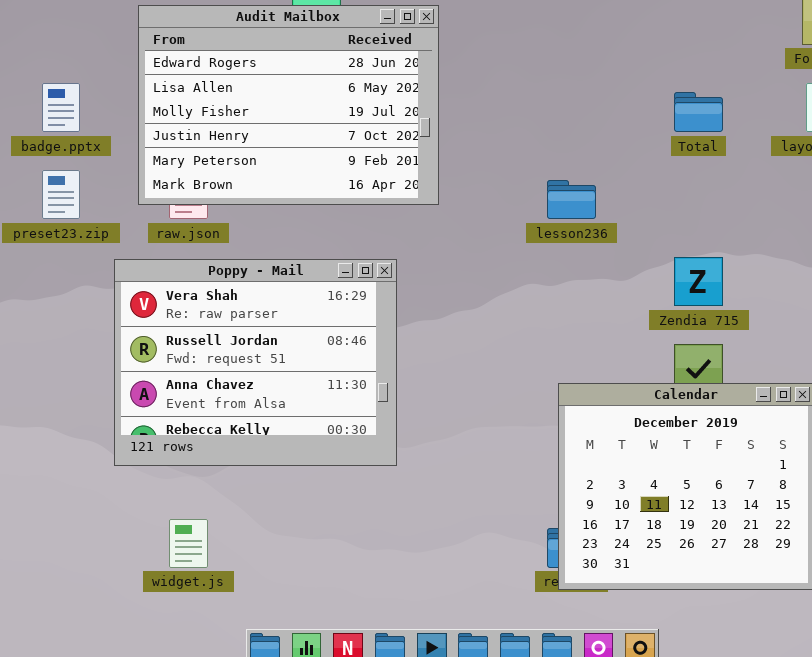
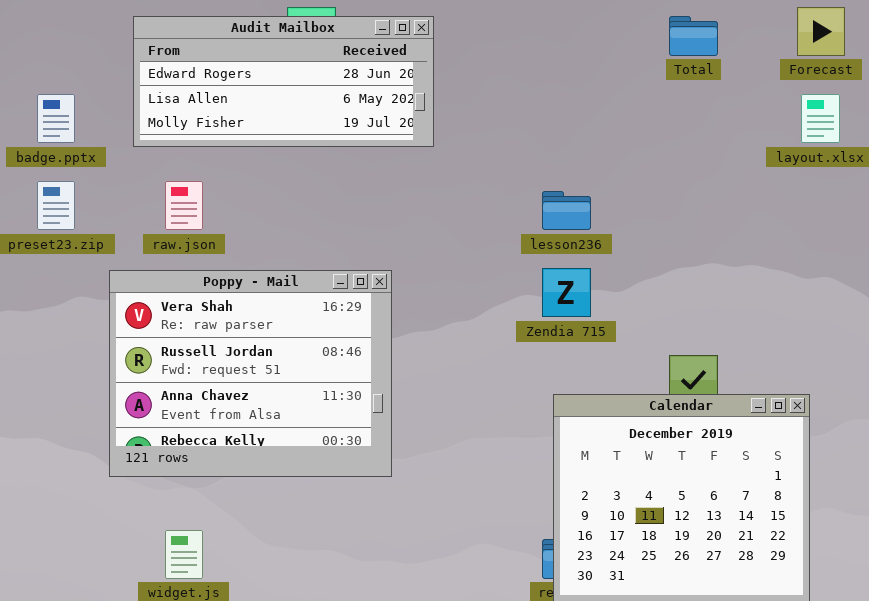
Audit Mailbox: [138,5,439,205] -> [133,16,434,147], resized
Total: [674,92,723,132] -> [669,16,718,56], moved
Zendia 715: [674,257,723,306] -> [542,268,591,317], moved

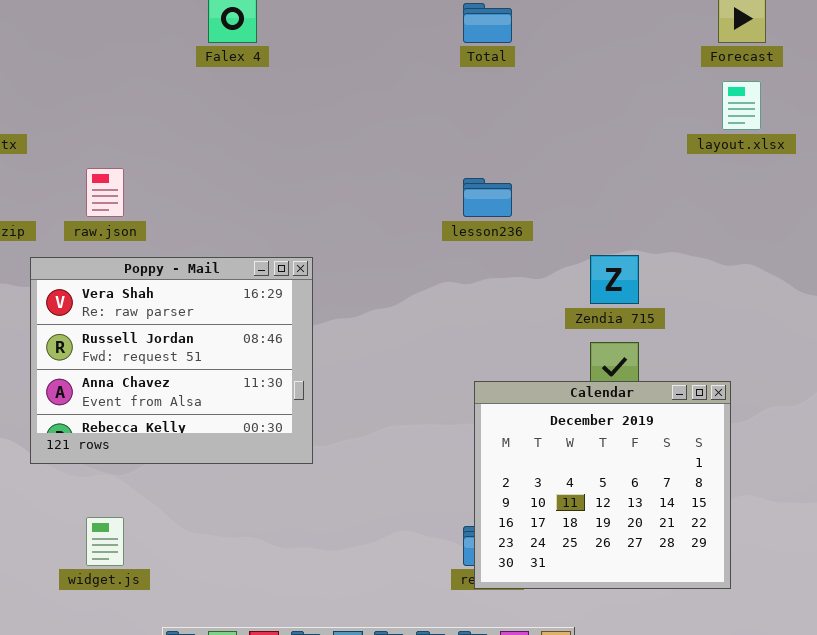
Audit Mailbox: [133,16,434,147] -> none, closed
Total: [669,16,718,56] -> [463,3,512,43], moved
Zendia 715: [542,268,591,317] -> [590,255,639,304], moved

